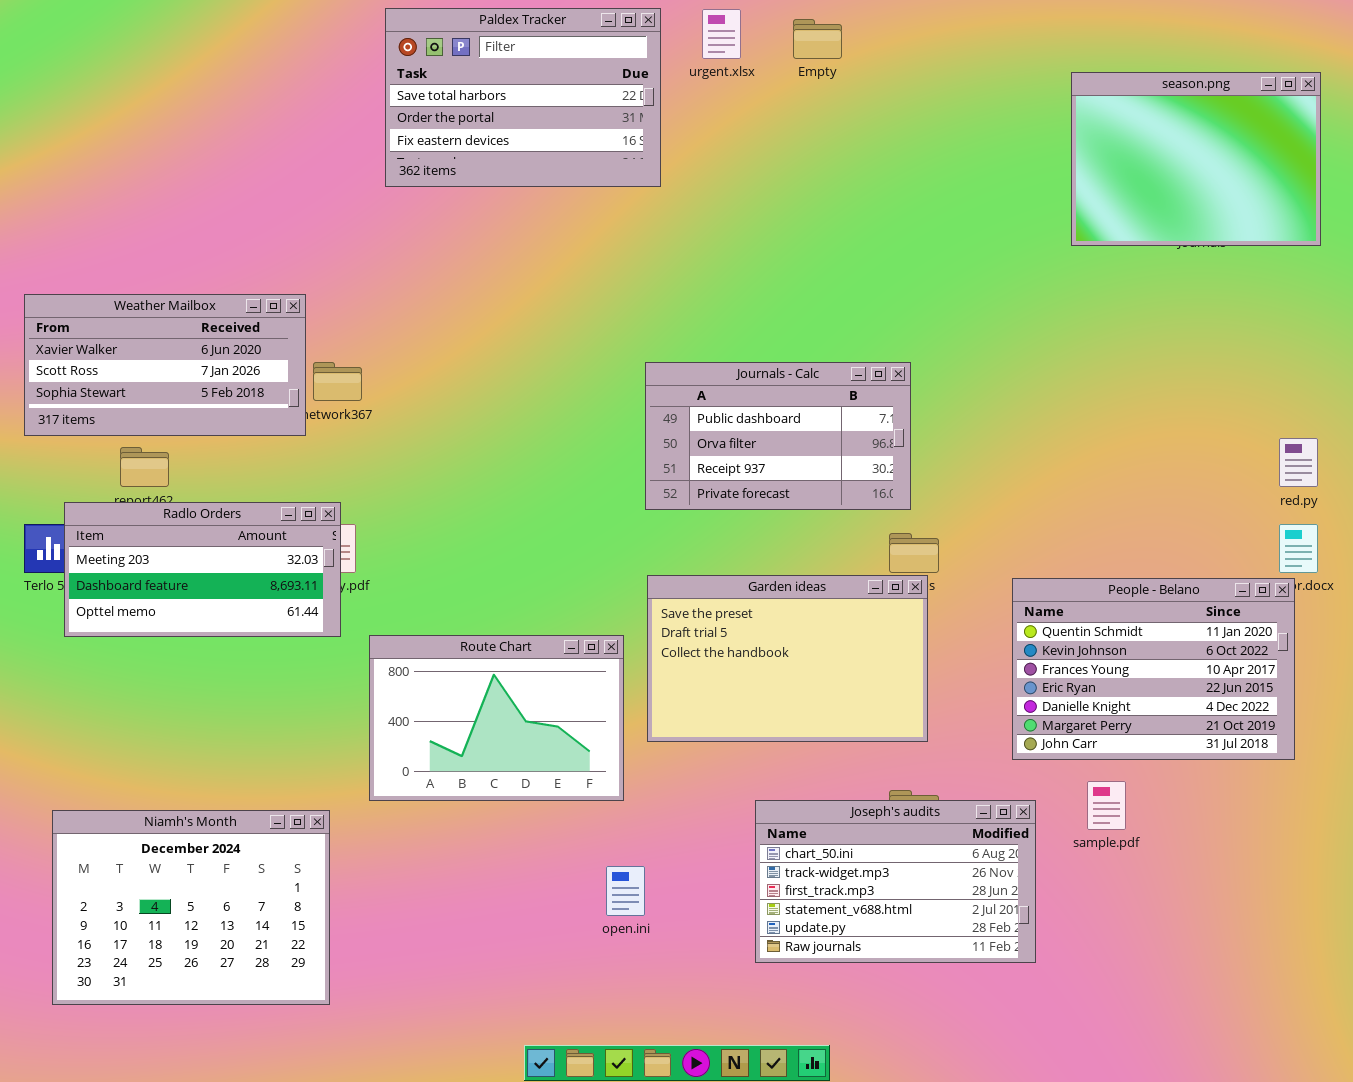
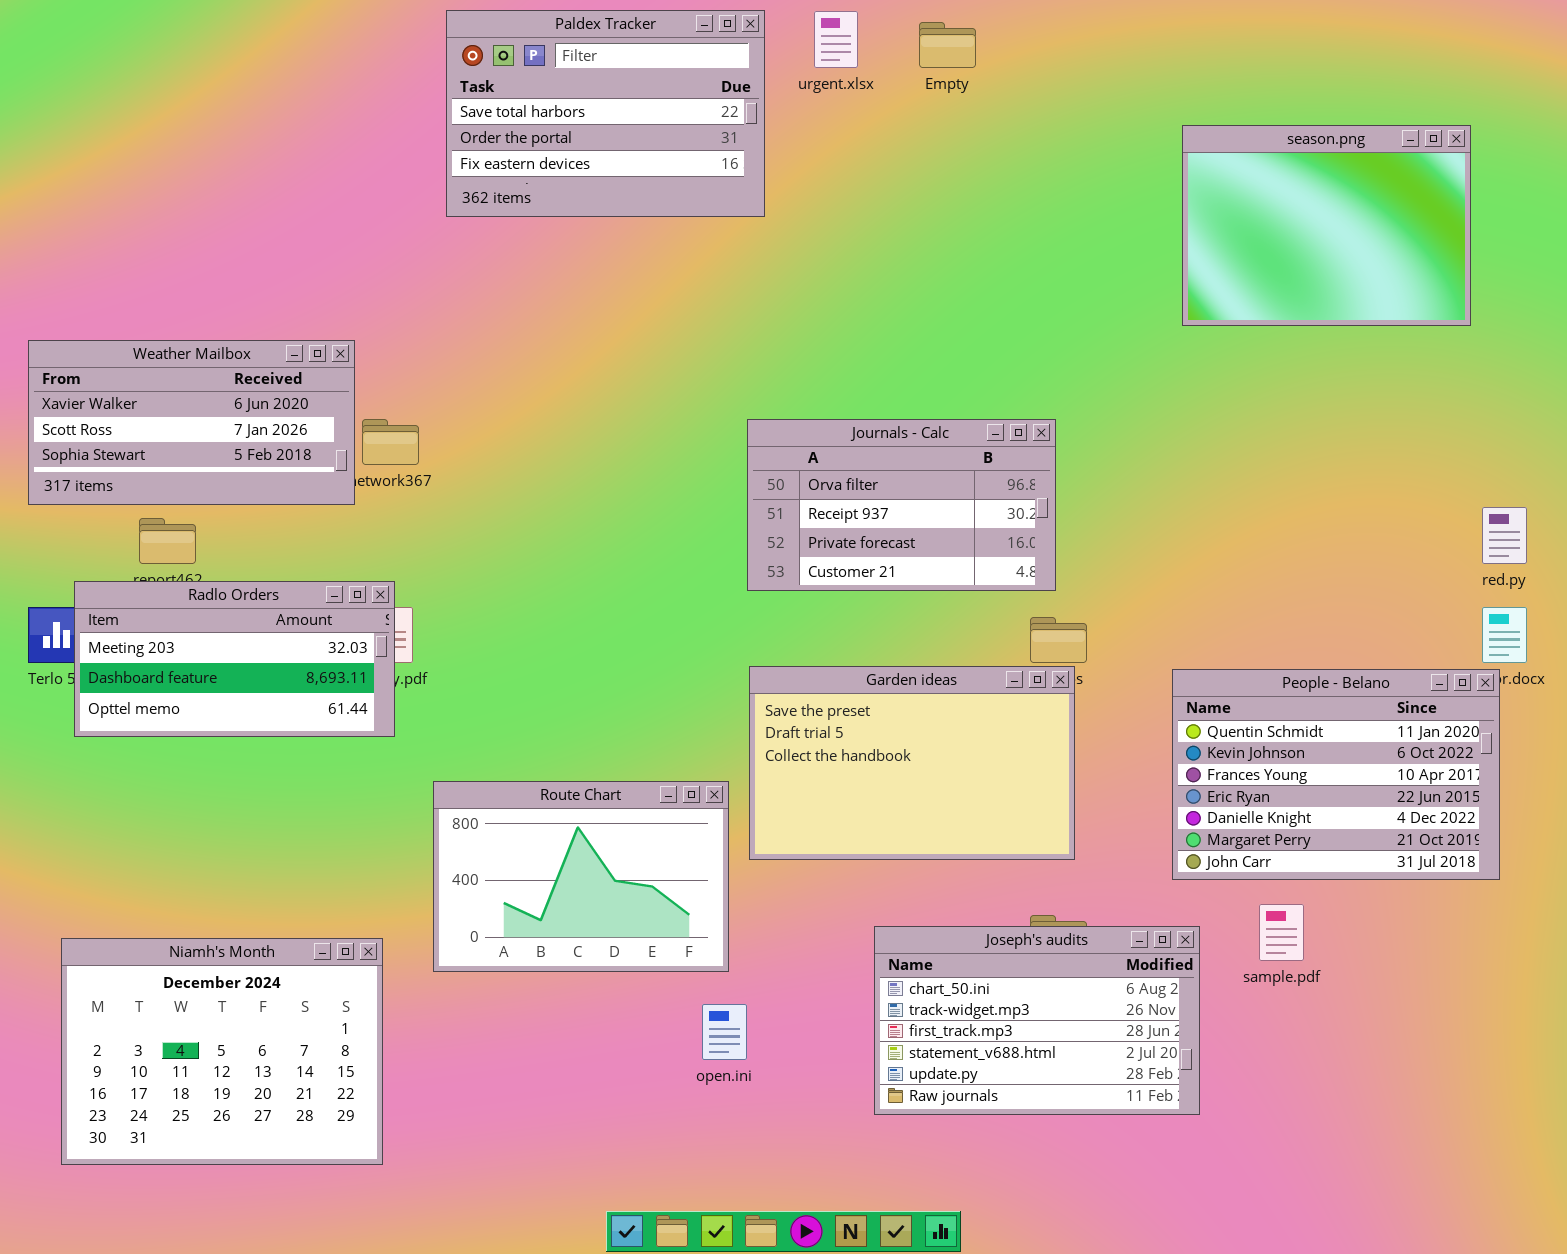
season.png: [1071,72,1321,246] -> [1182,125,1471,326], moved
Journals - Calc: [645,362,911,510] -> [747,419,1056,591], scrolled down 1 row
Route Chart: [369,635,624,801] -> [433,781,729,972], moved

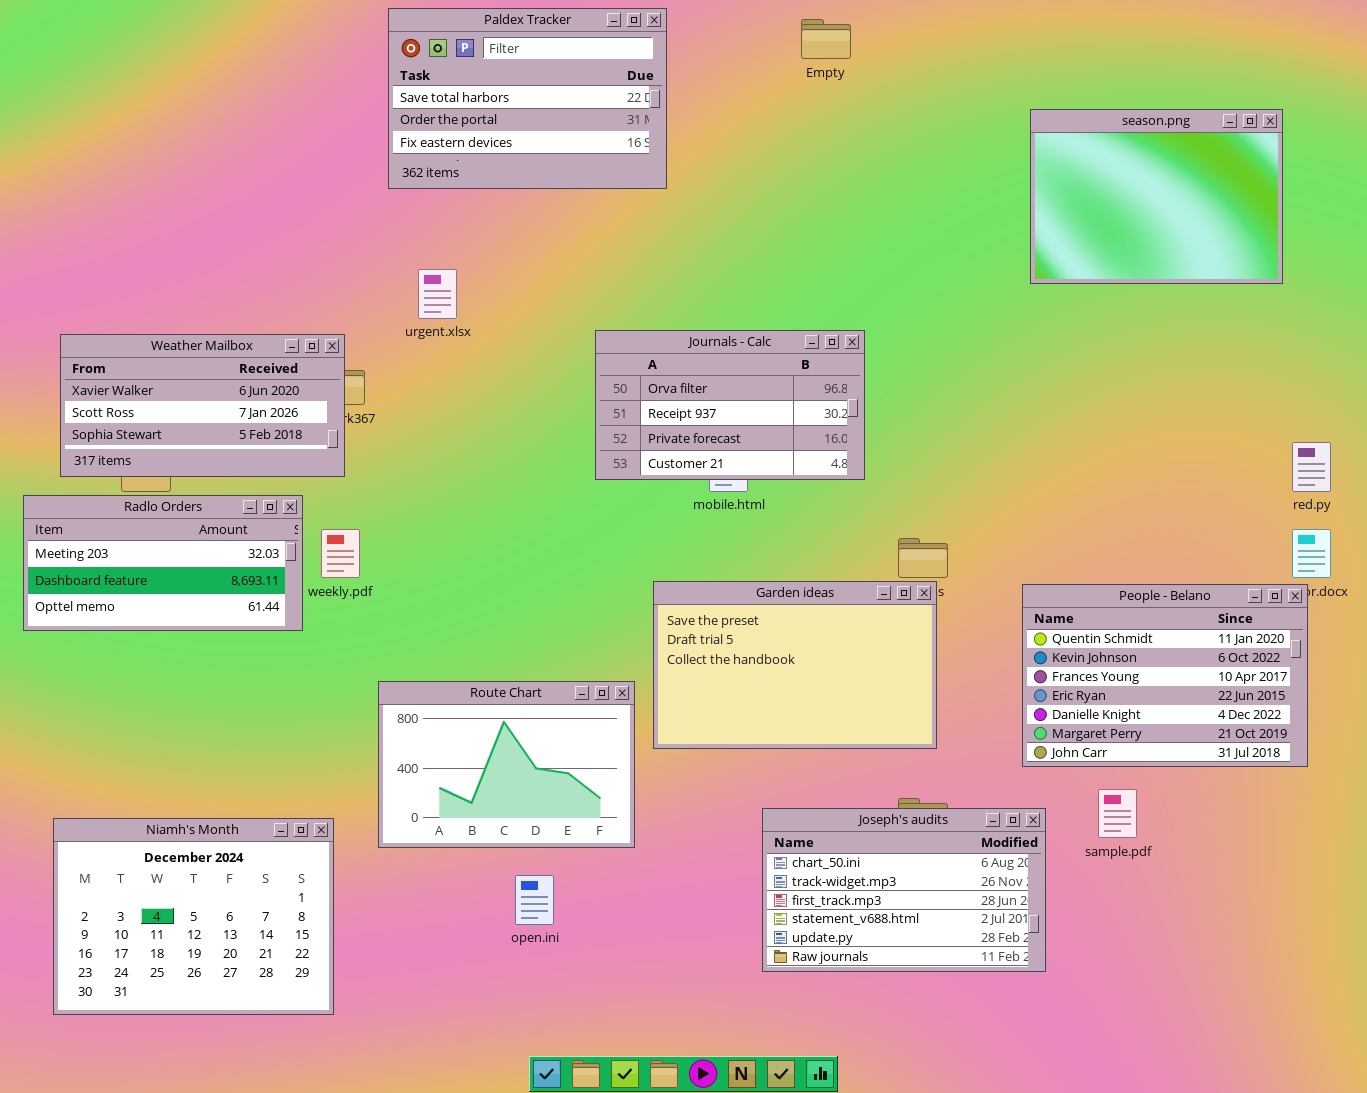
urgent.xlsx: [814,11,858,68] -> [418,269,457,319], moved
Weather Mailbox: [28,340,355,505] -> [60,334,345,477], moved
Journals - Calc: [747,419,1056,591] -> [595,330,865,480], moved
Radlo Orders: [74,581,395,737] -> [23,495,303,631], moved
open.ini: [702,1004,747,1060] -> [515,875,554,925], moved

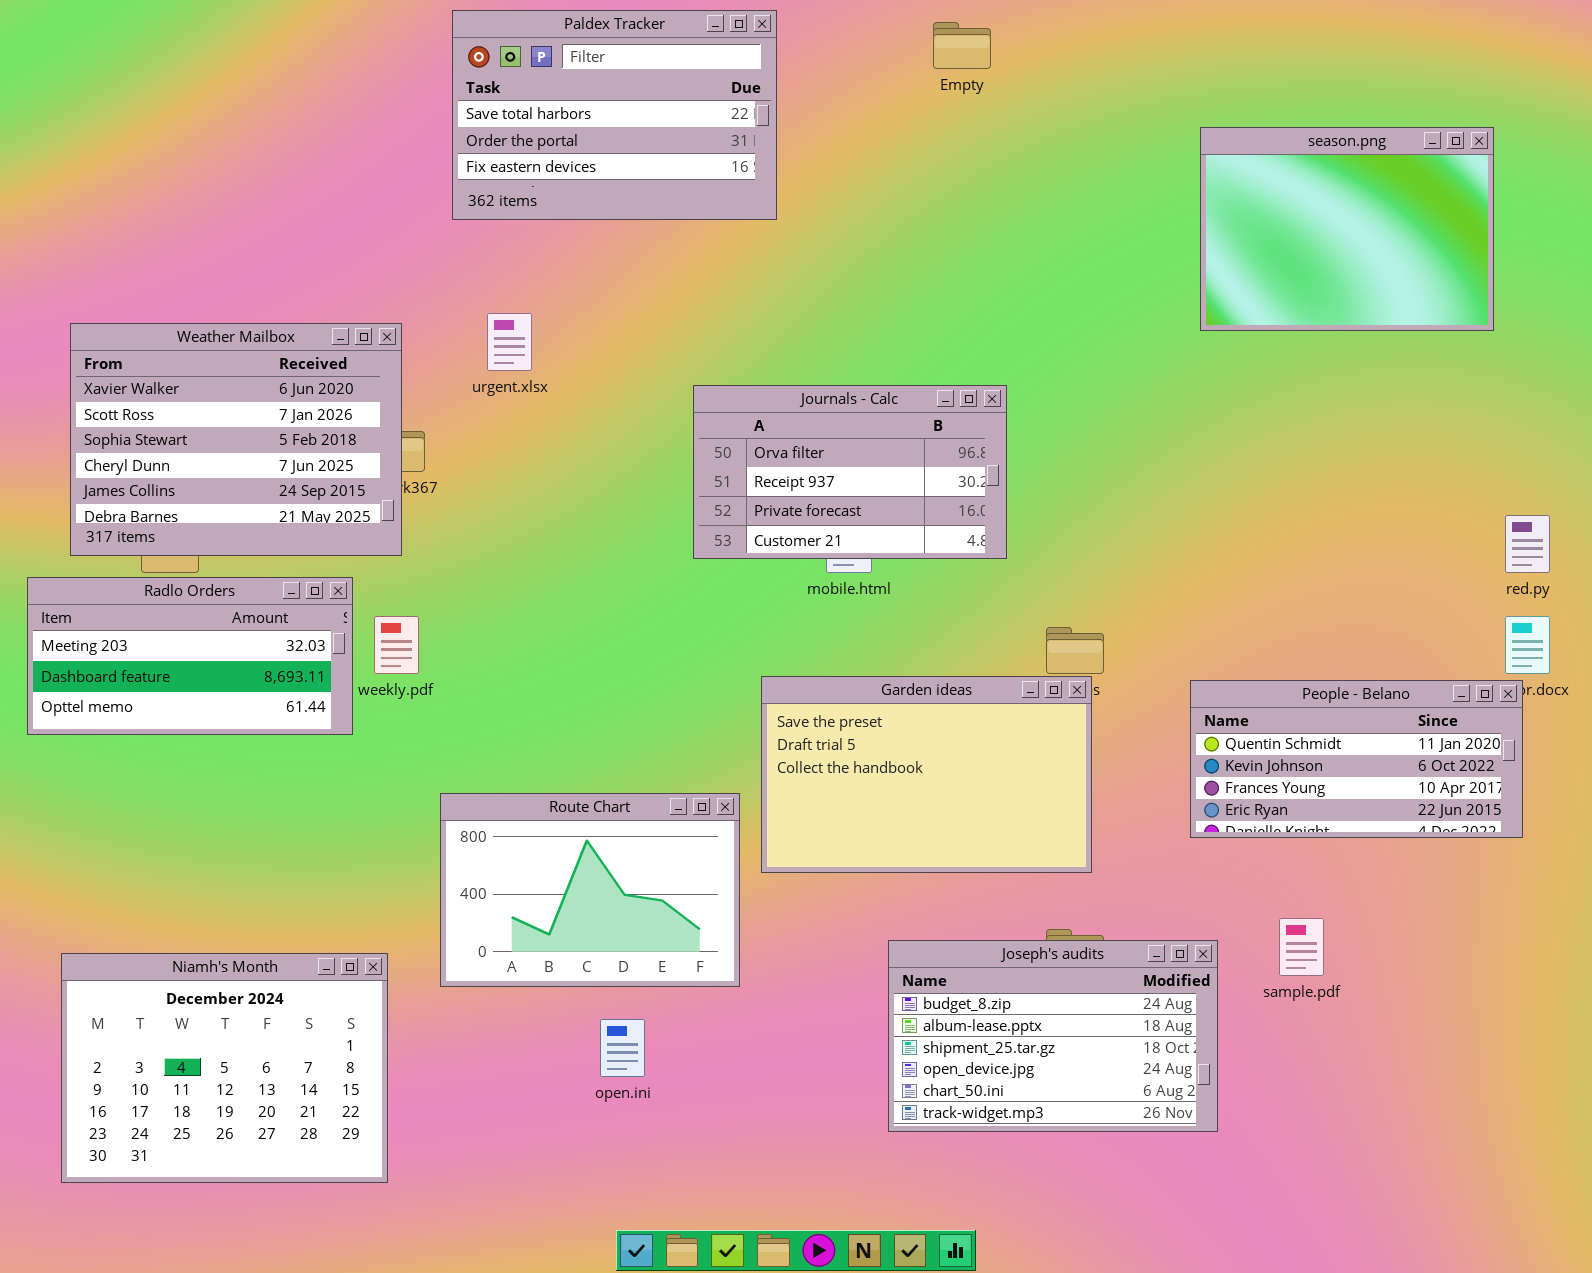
Weather Mailbox: [60,334,345,477] -> [70,323,402,556], resized
People - Belano: [1022,584,1308,767] -> [1190,680,1523,838], resized
Joseph's audits: [762,808,1046,972] -> [888,940,1218,1132], scrolled up 4 rows

